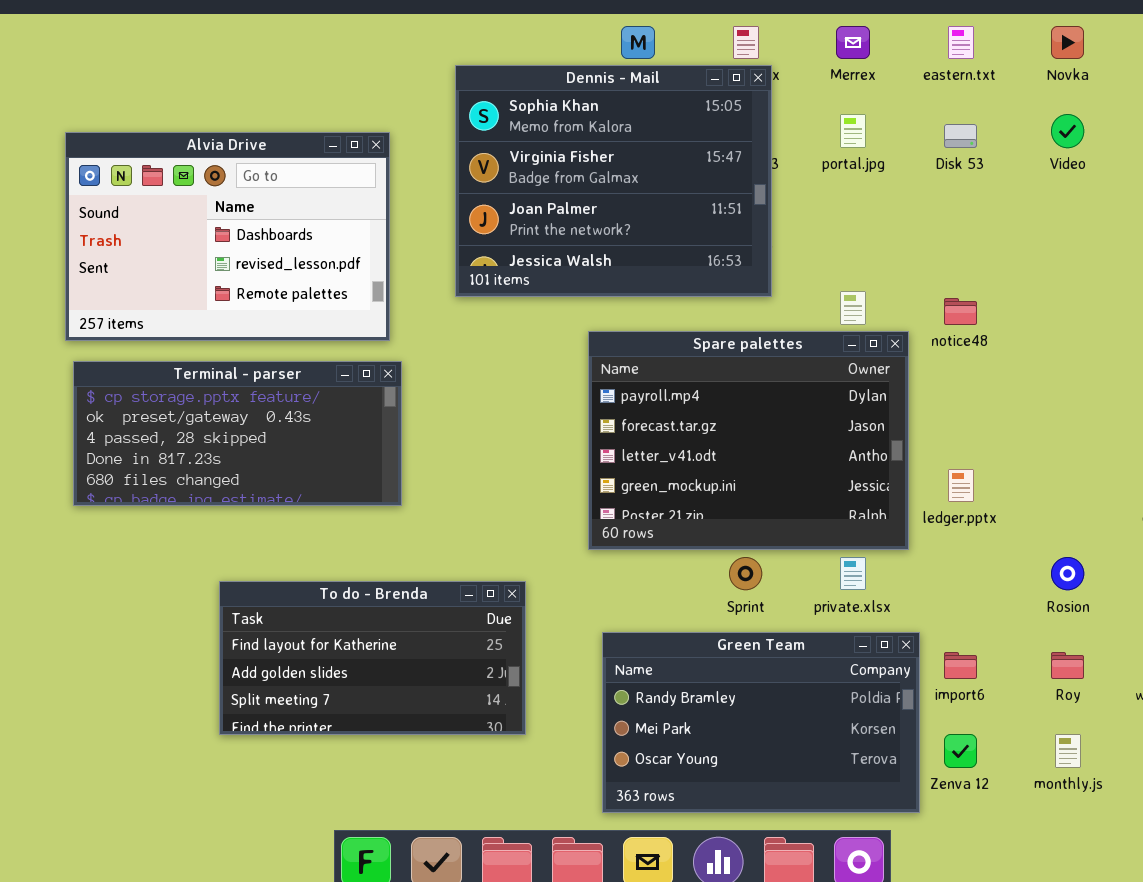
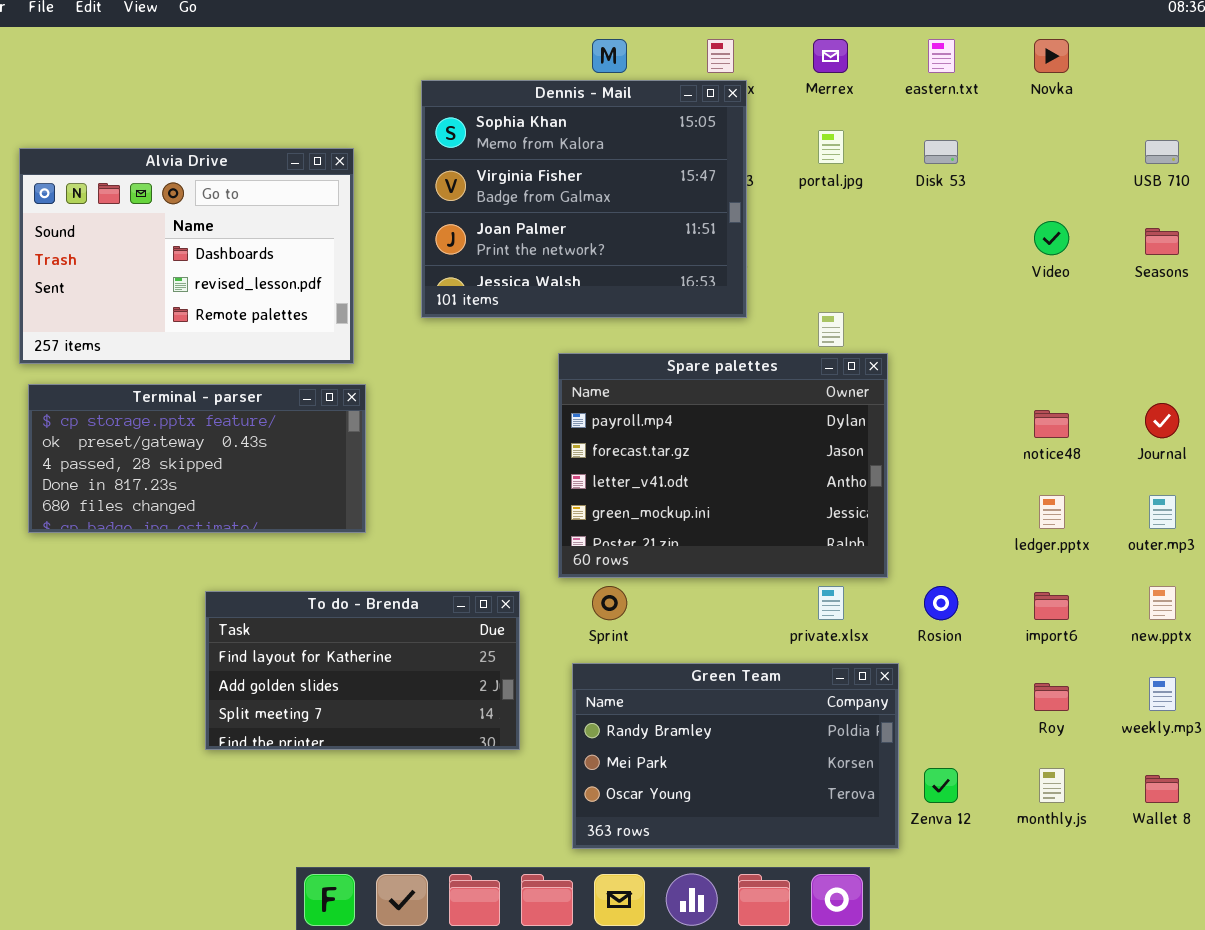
Video: [1051,114,1084,148] -> [1034,221,1069,255], moved
notice48: [944,298,977,325] -> [1034,410,1069,438], moved
ledger.pptx: [948,469,974,502] -> [1039,495,1065,529], moved
Sprint: [729,557,762,590] -> [592,586,627,620], moved
Rosion: [1051,557,1084,590] -> [924,586,958,620], moved
To do - Brenda: [219,581,526,735] -> [205,591,520,750], moved
import6: [944,652,977,679] -> [1034,592,1069,620], moved

